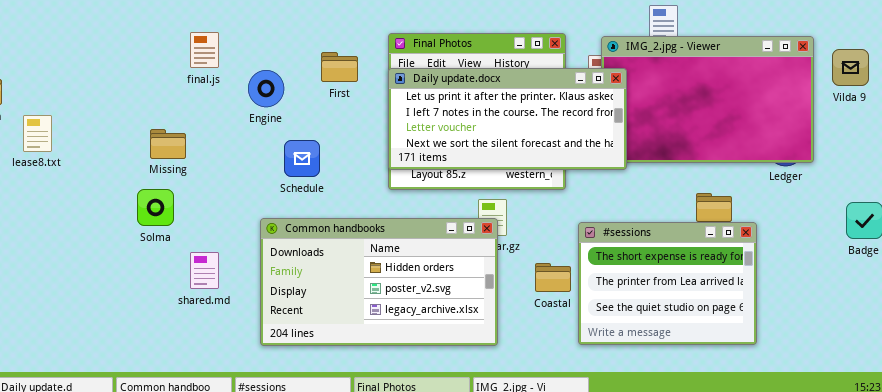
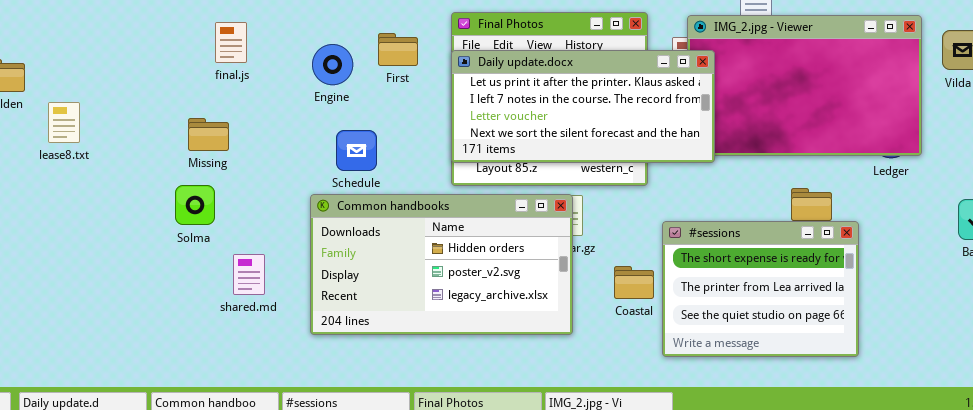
final.js: [190,32,219,68] -> [215,22,247,63], moved
Engine: [248,70,284,107] -> [312,44,353,85], moved
Common handbooks: [260,218,498,346] -> [310,194,573,335], moved

